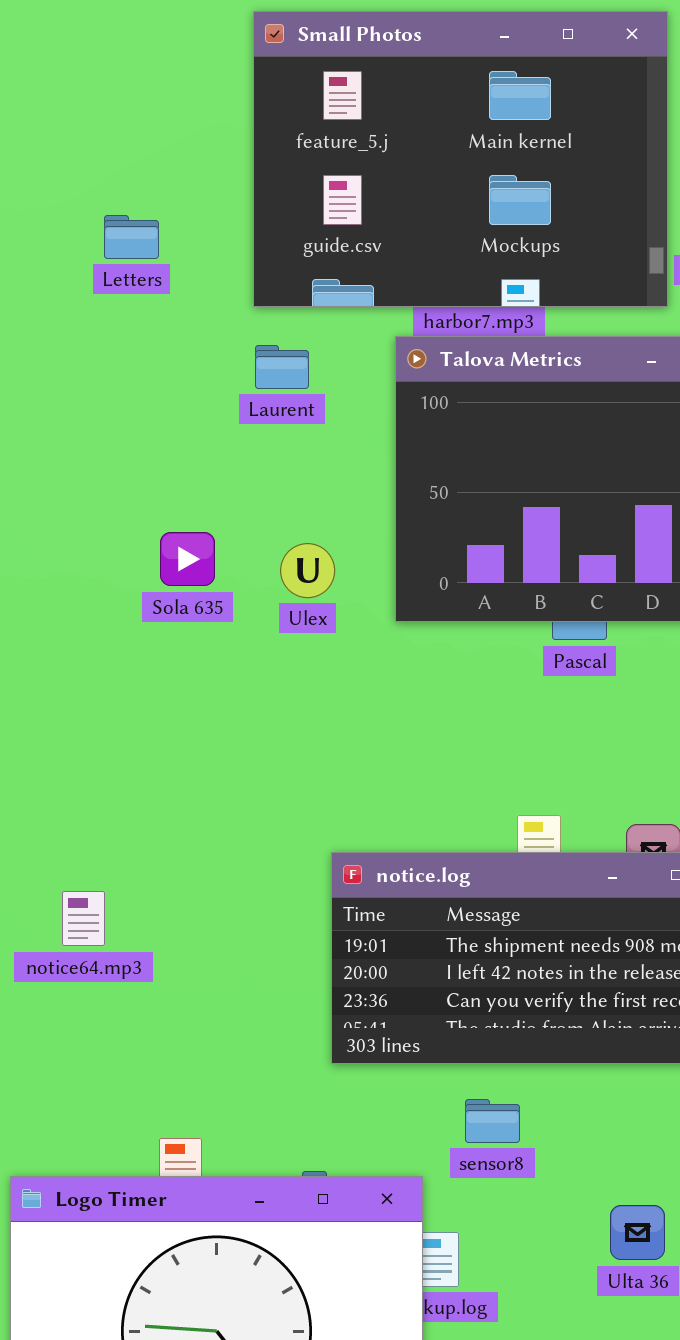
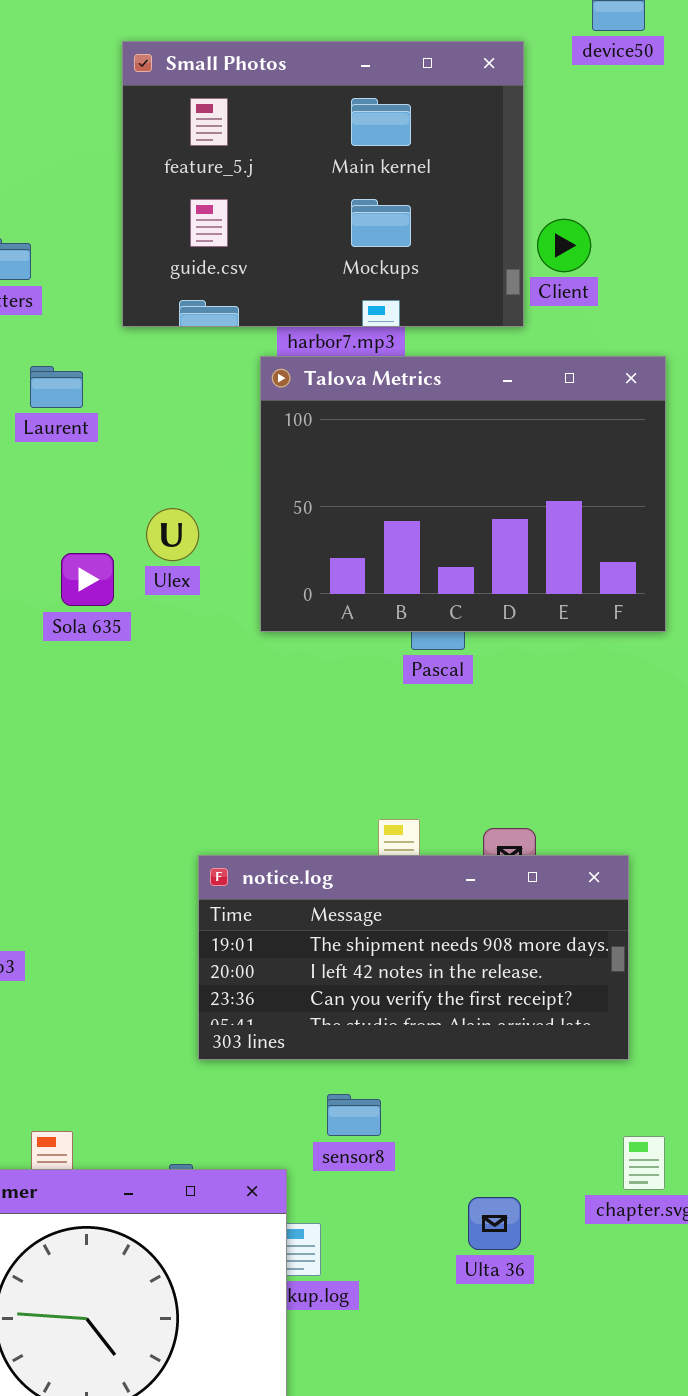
Laurent: [255,345,309,389] -> [30,366,83,408], moved
Sola 635: [160,532,215,586] -> [61,553,114,606], moved
Ulex: [280,543,335,598] -> [146,508,199,561], moved

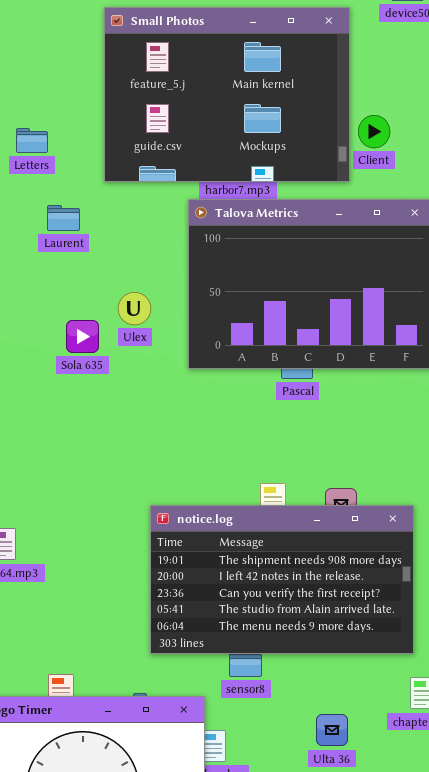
notice.log: [198,855,629,1060] -> [150,505,414,654], resized

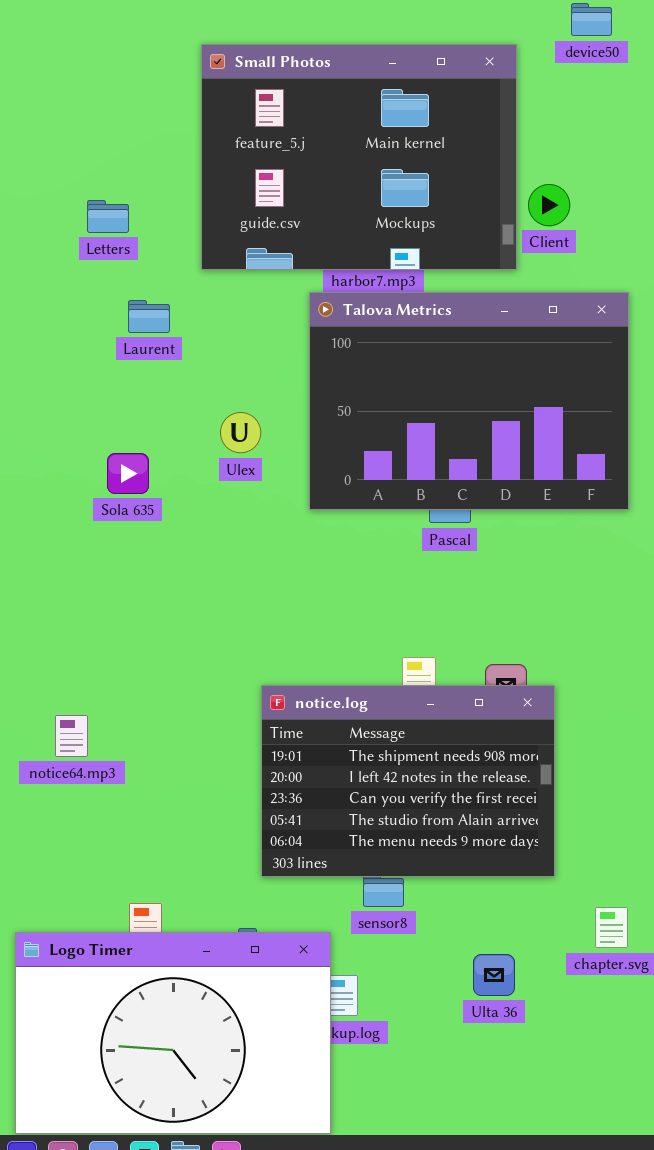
Sola 635: [66,320,99,353] -> [107,453,149,494], moved
notice.log: [150,505,414,654] -> [261,685,555,877], resized

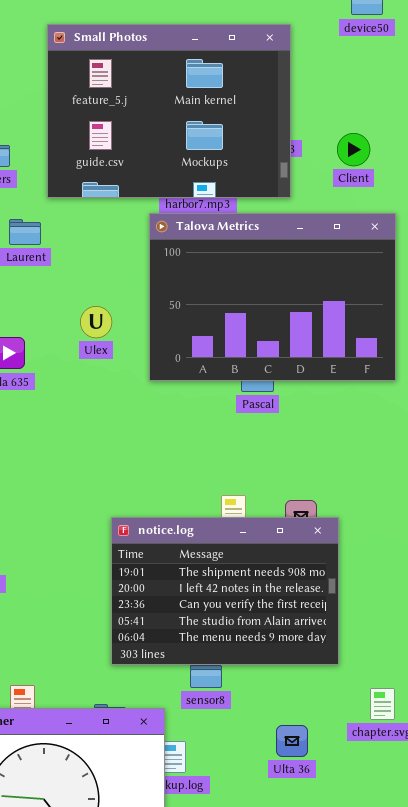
Small Photos: [201,44,517,270] -> [47,24,291,198], moved
Client: [528,184,570,226] -> [337,133,370,166], moved

